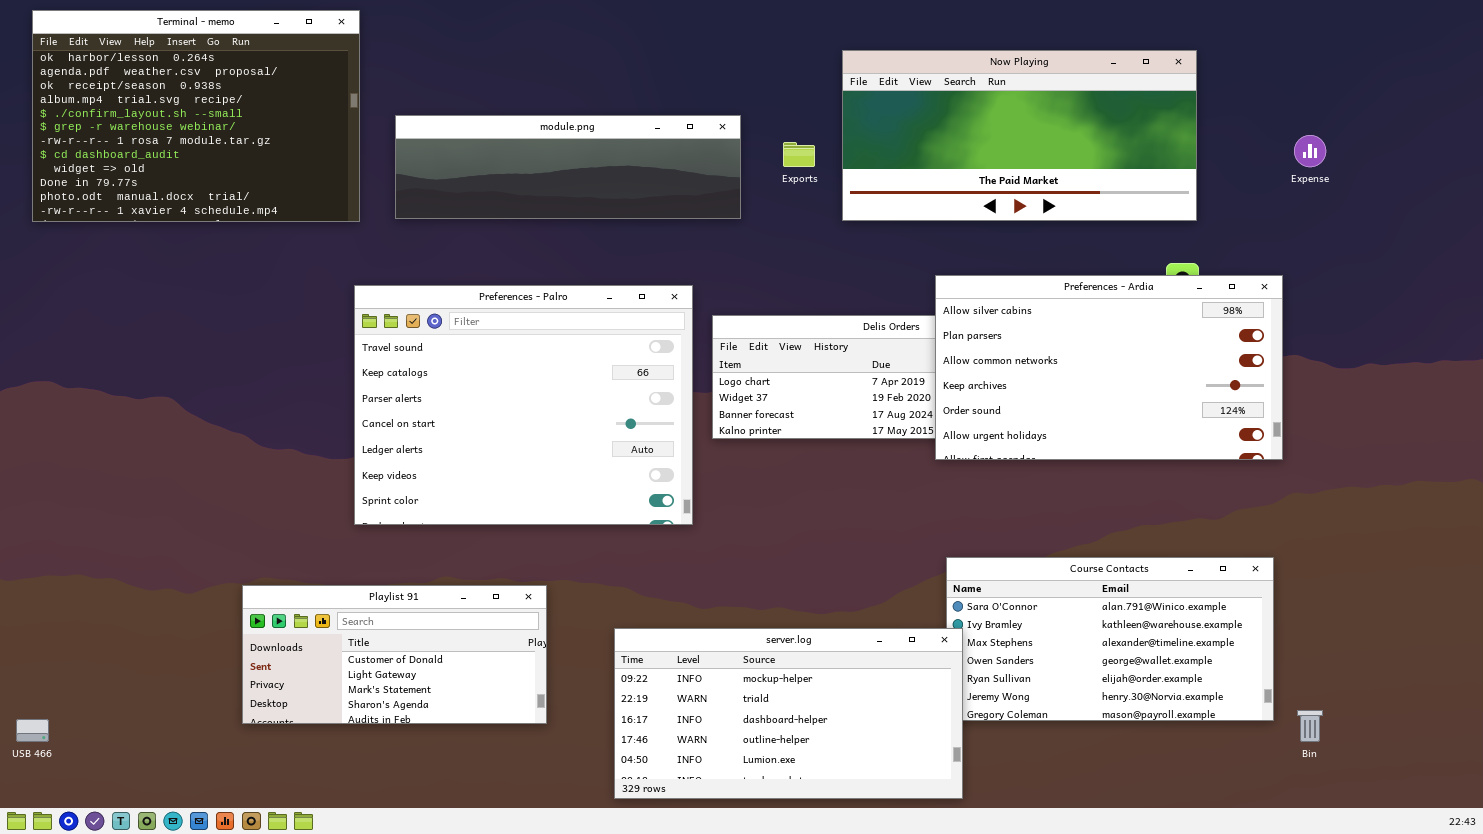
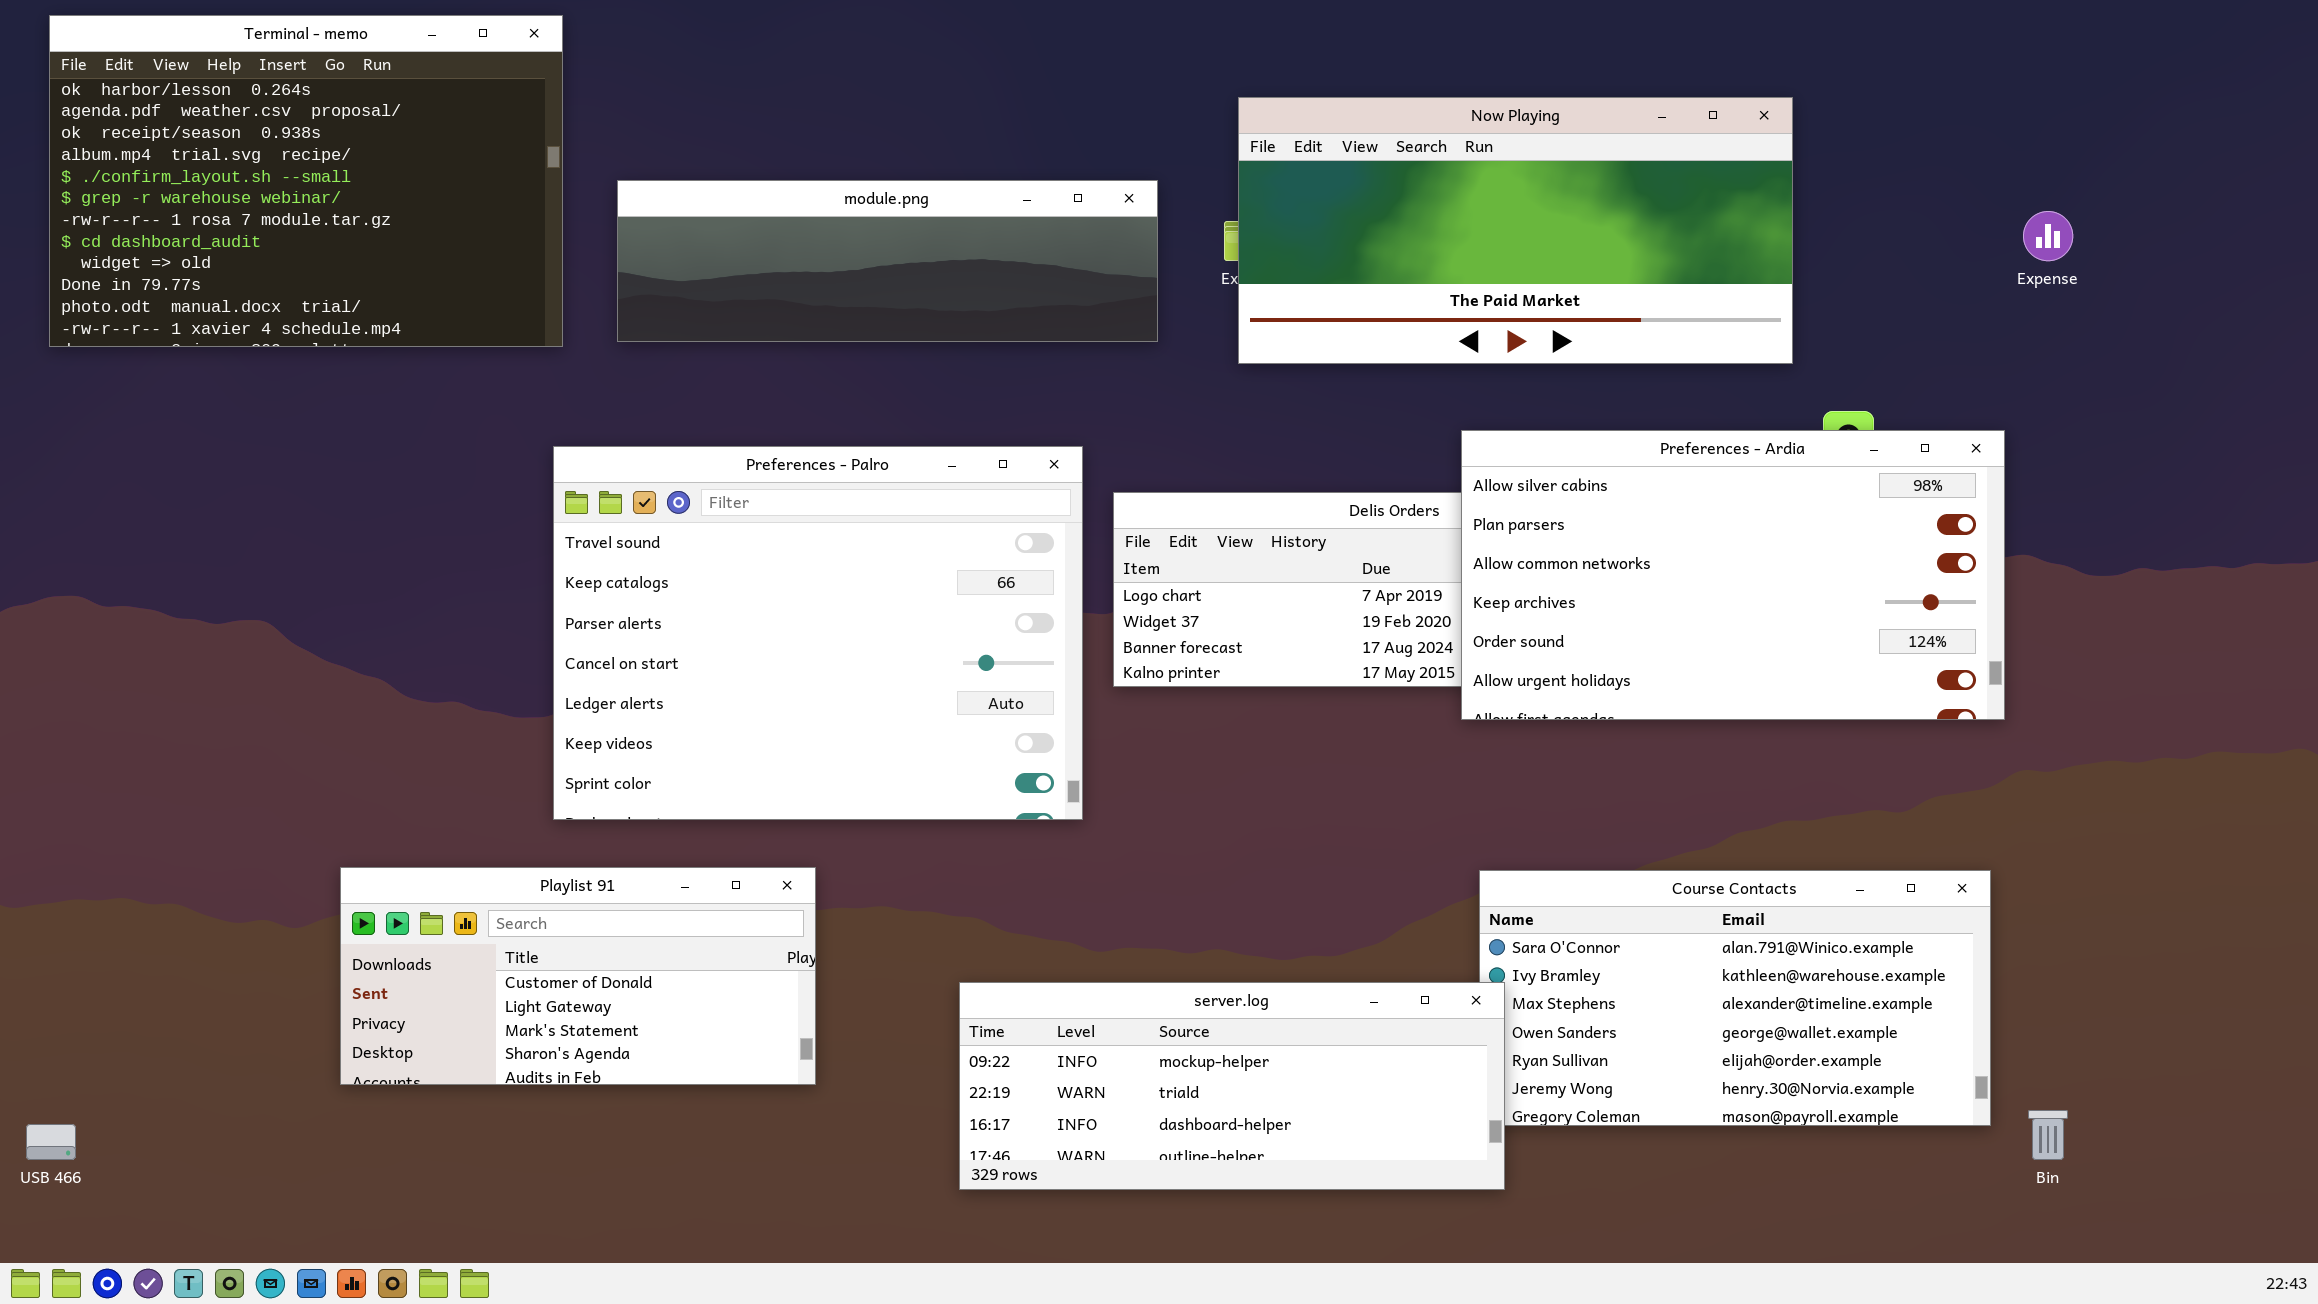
Now Playing: [842,50,1197,221] -> [1238,97,1793,364], moved
Playlist 91: [242,585,547,724] -> [340,867,816,1085], moved
server.log: [614,628,963,799] -> [959,982,1505,1190], resized

